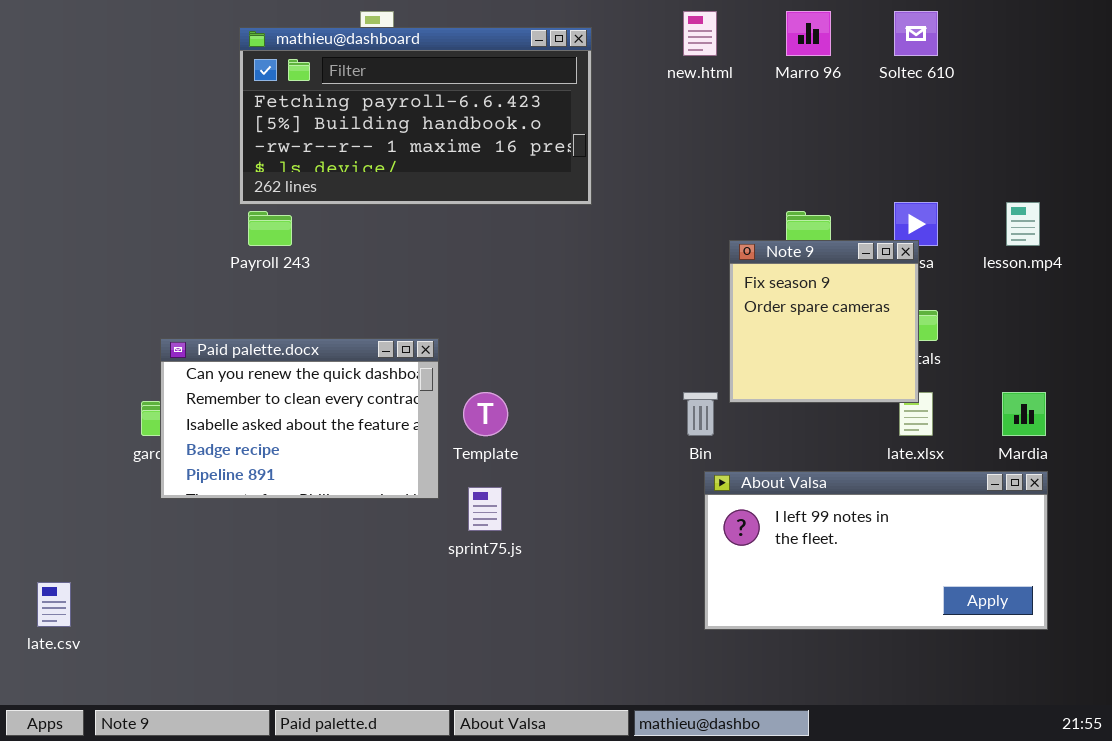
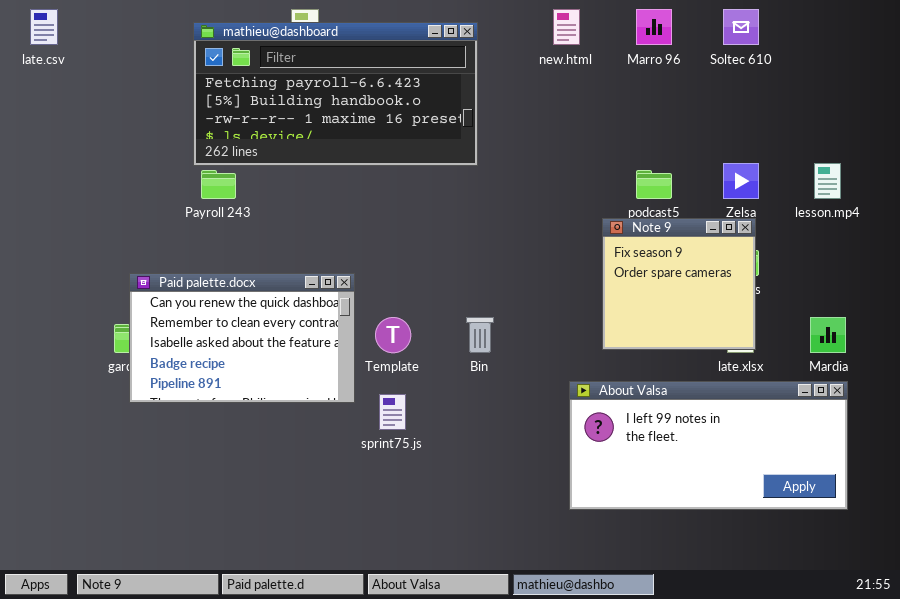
Note 9: [729,240,919,403] -> [602,218,756,350], moved
Bin: [683,392,718,436] -> [466,317,494,353], moved
late.csv: [37,582,71,627] -> [30,9,58,45], moved

